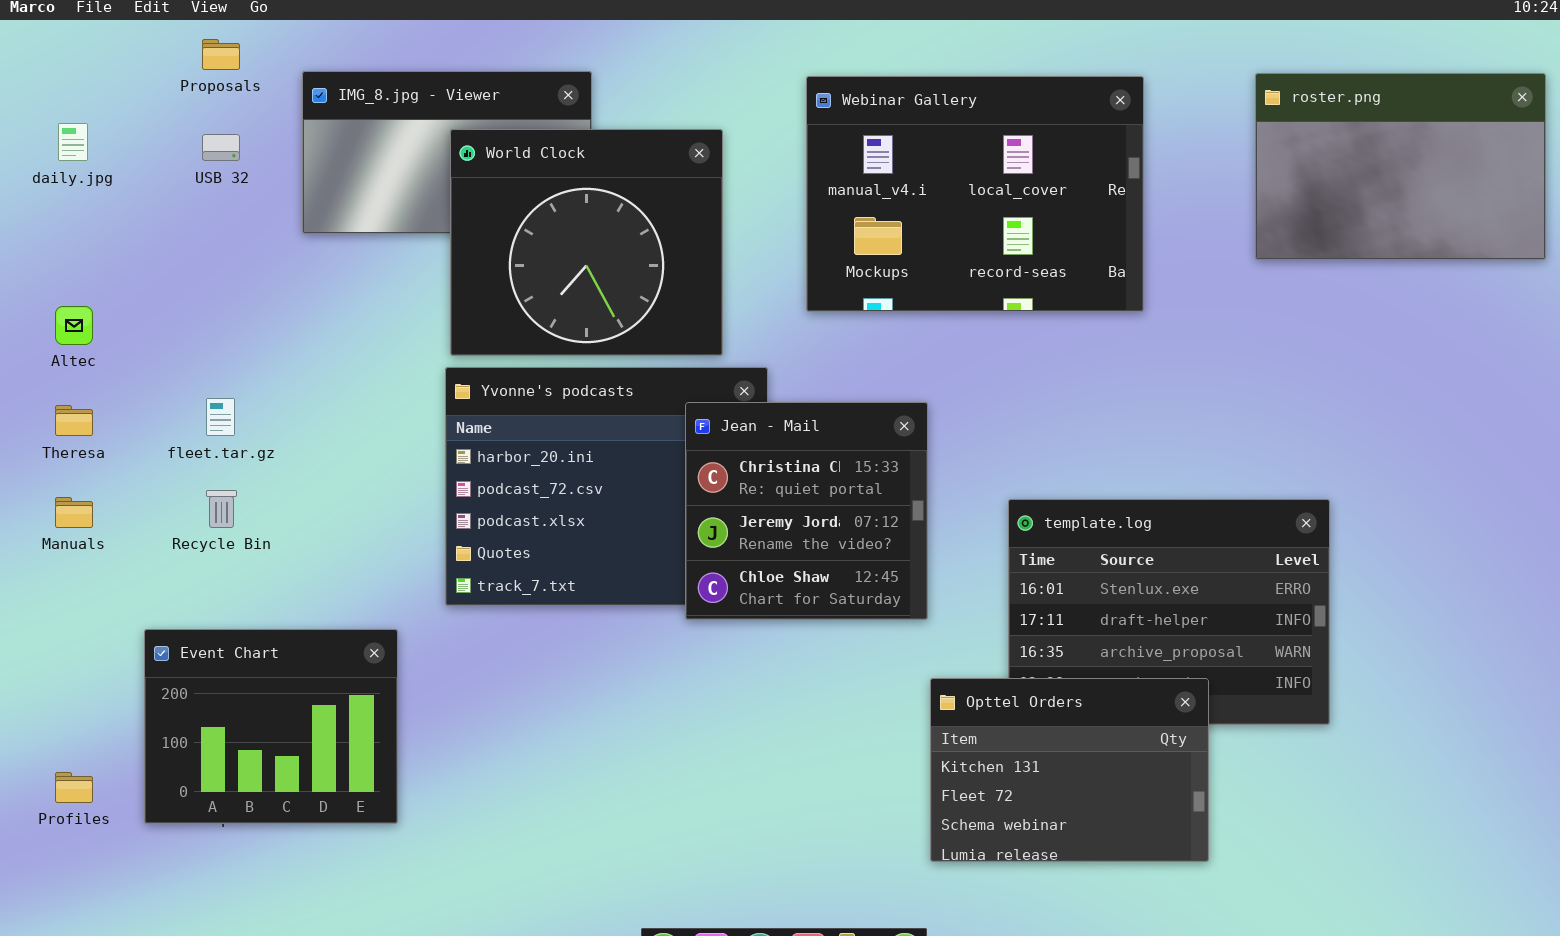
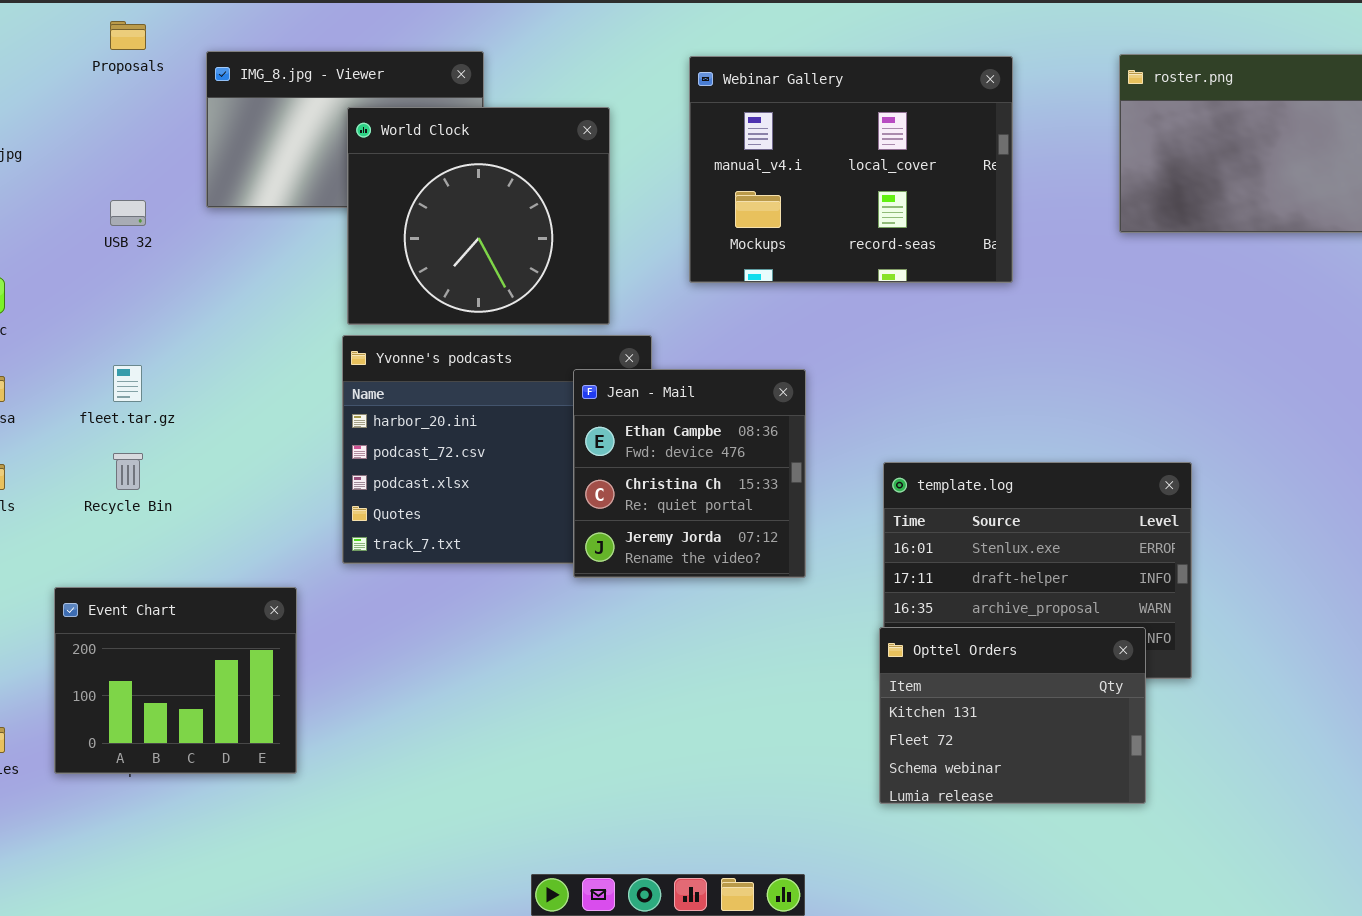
USB 32: [202,134,240,161] -> [110,200,146,226], moved
Jean - Mail: [685,402,928,620] -> [573,369,806,578], scrolled up 1 row
Opttel Orders: [930,678,1209,862] -> [879,627,1146,804], moved

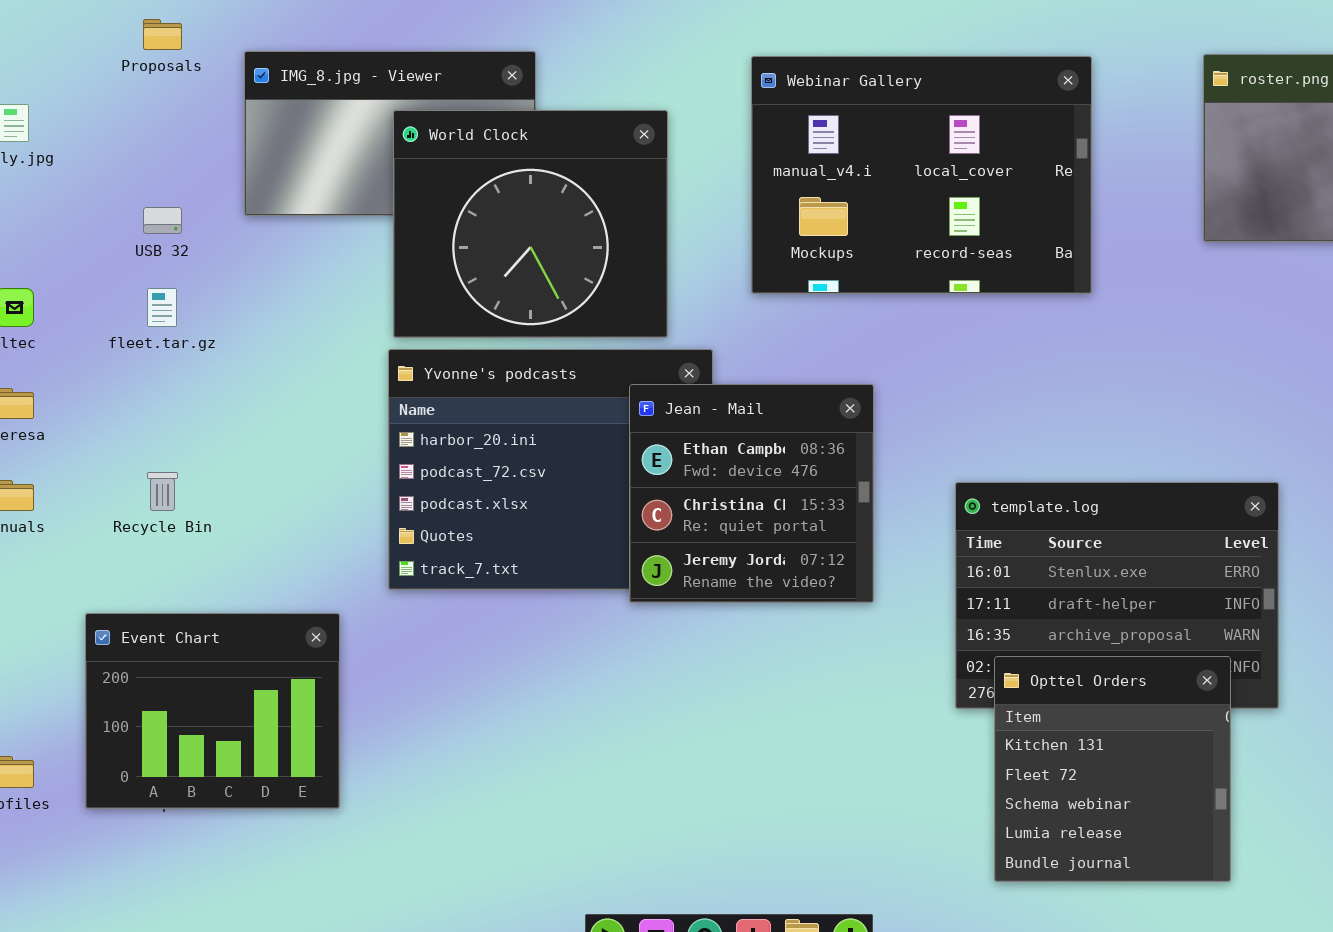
fleet.tar.gz: [113,365,142,402] -> [147,288,177,327], moved
Opttel Orders: [879,627,1146,804] -> [994,656,1231,882], resized

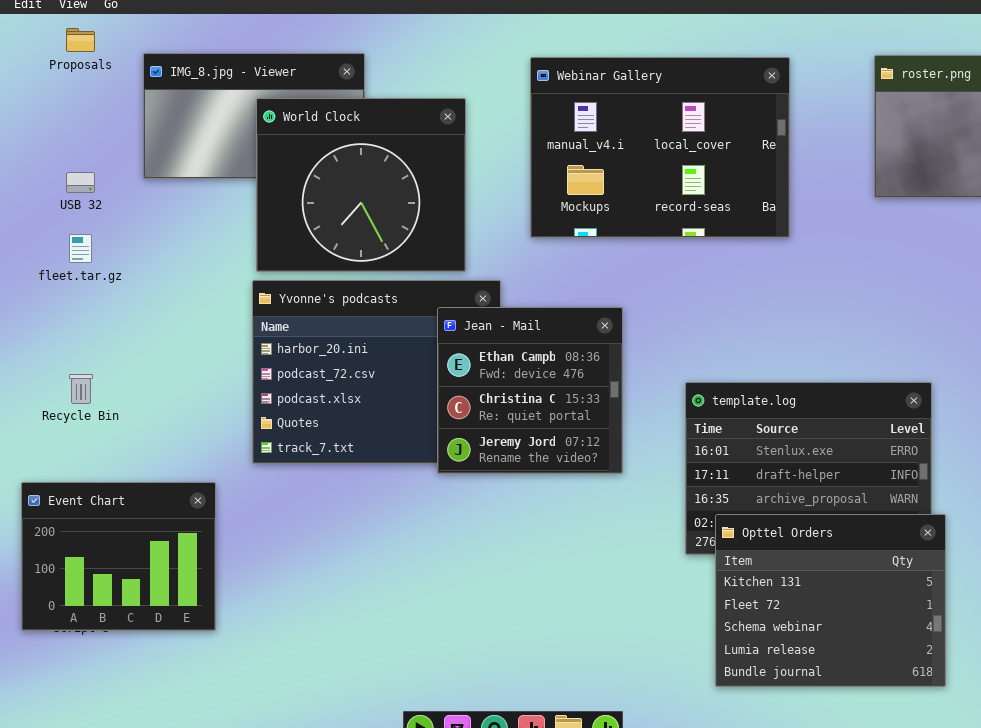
Opttel Orders: [994,656,1231,882] -> [715,514,946,687], resized

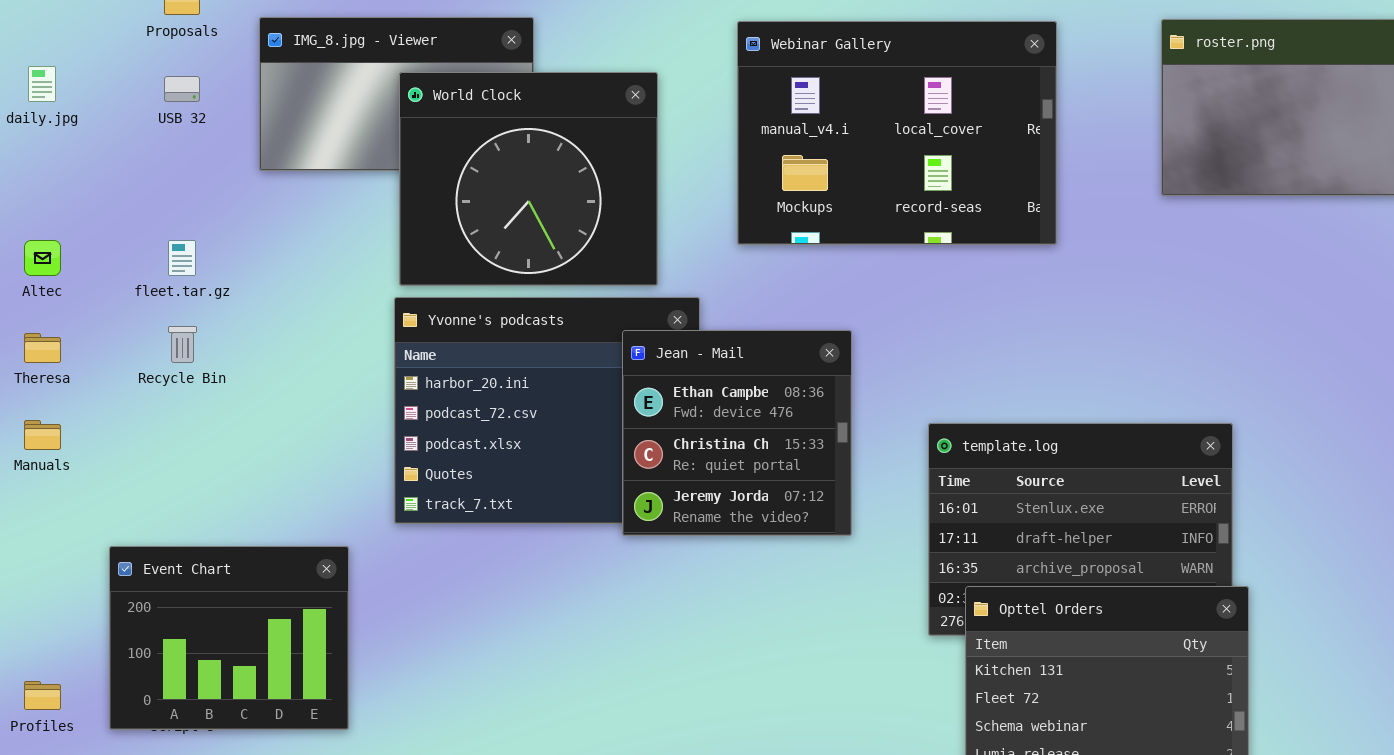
USB 32: [66,172,95,193] -> [164,76,200,102], moved
Recycle Bin: [69,374,93,404] -> [168,326,197,363], moved

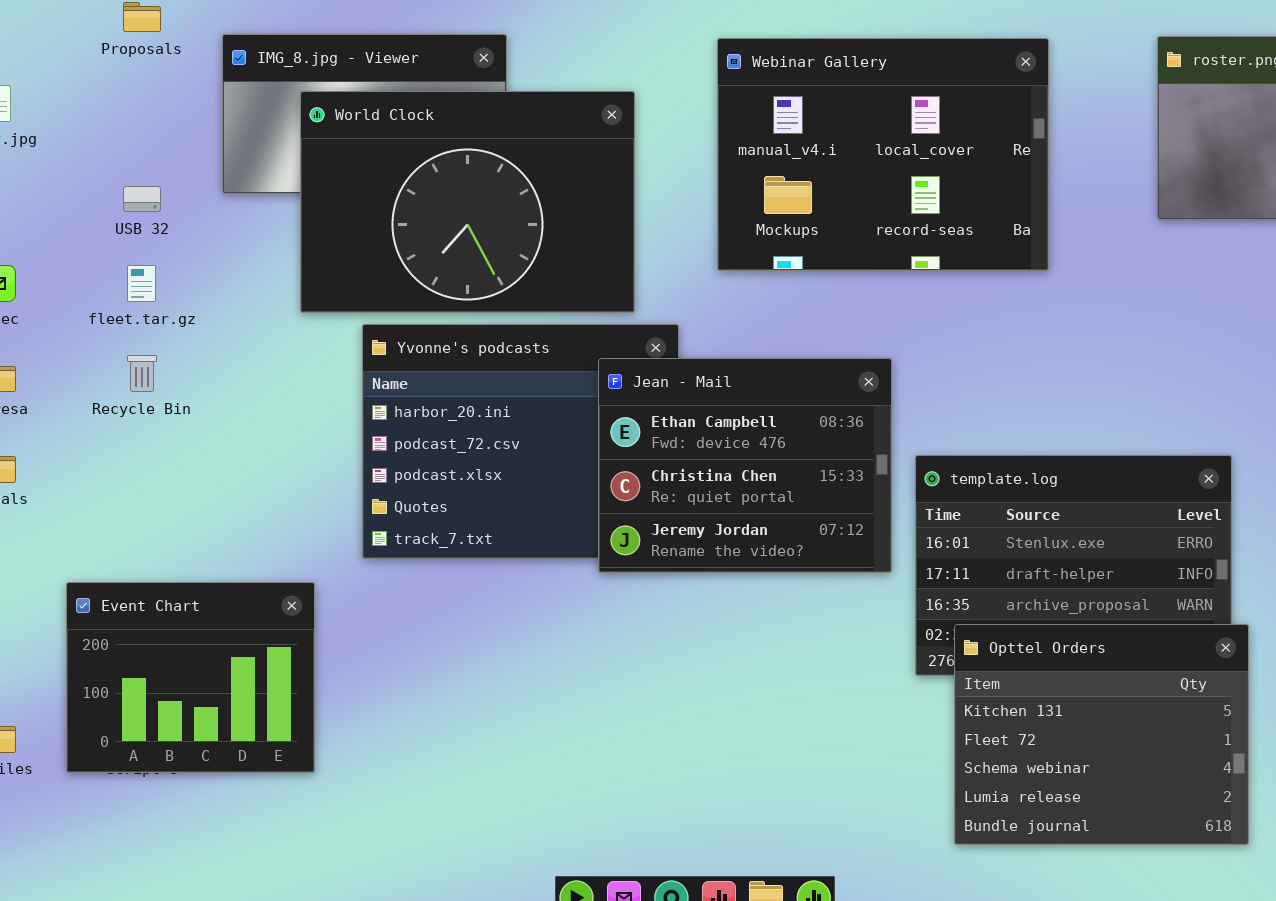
World Clock: [399,72,658,286] -> [300,91,635,313], resized
USB 32: [164,76,200,102] -> [123,186,161,212], moved
Jean - Mail: [622,330,852,536] -> [598,358,892,573], resized

